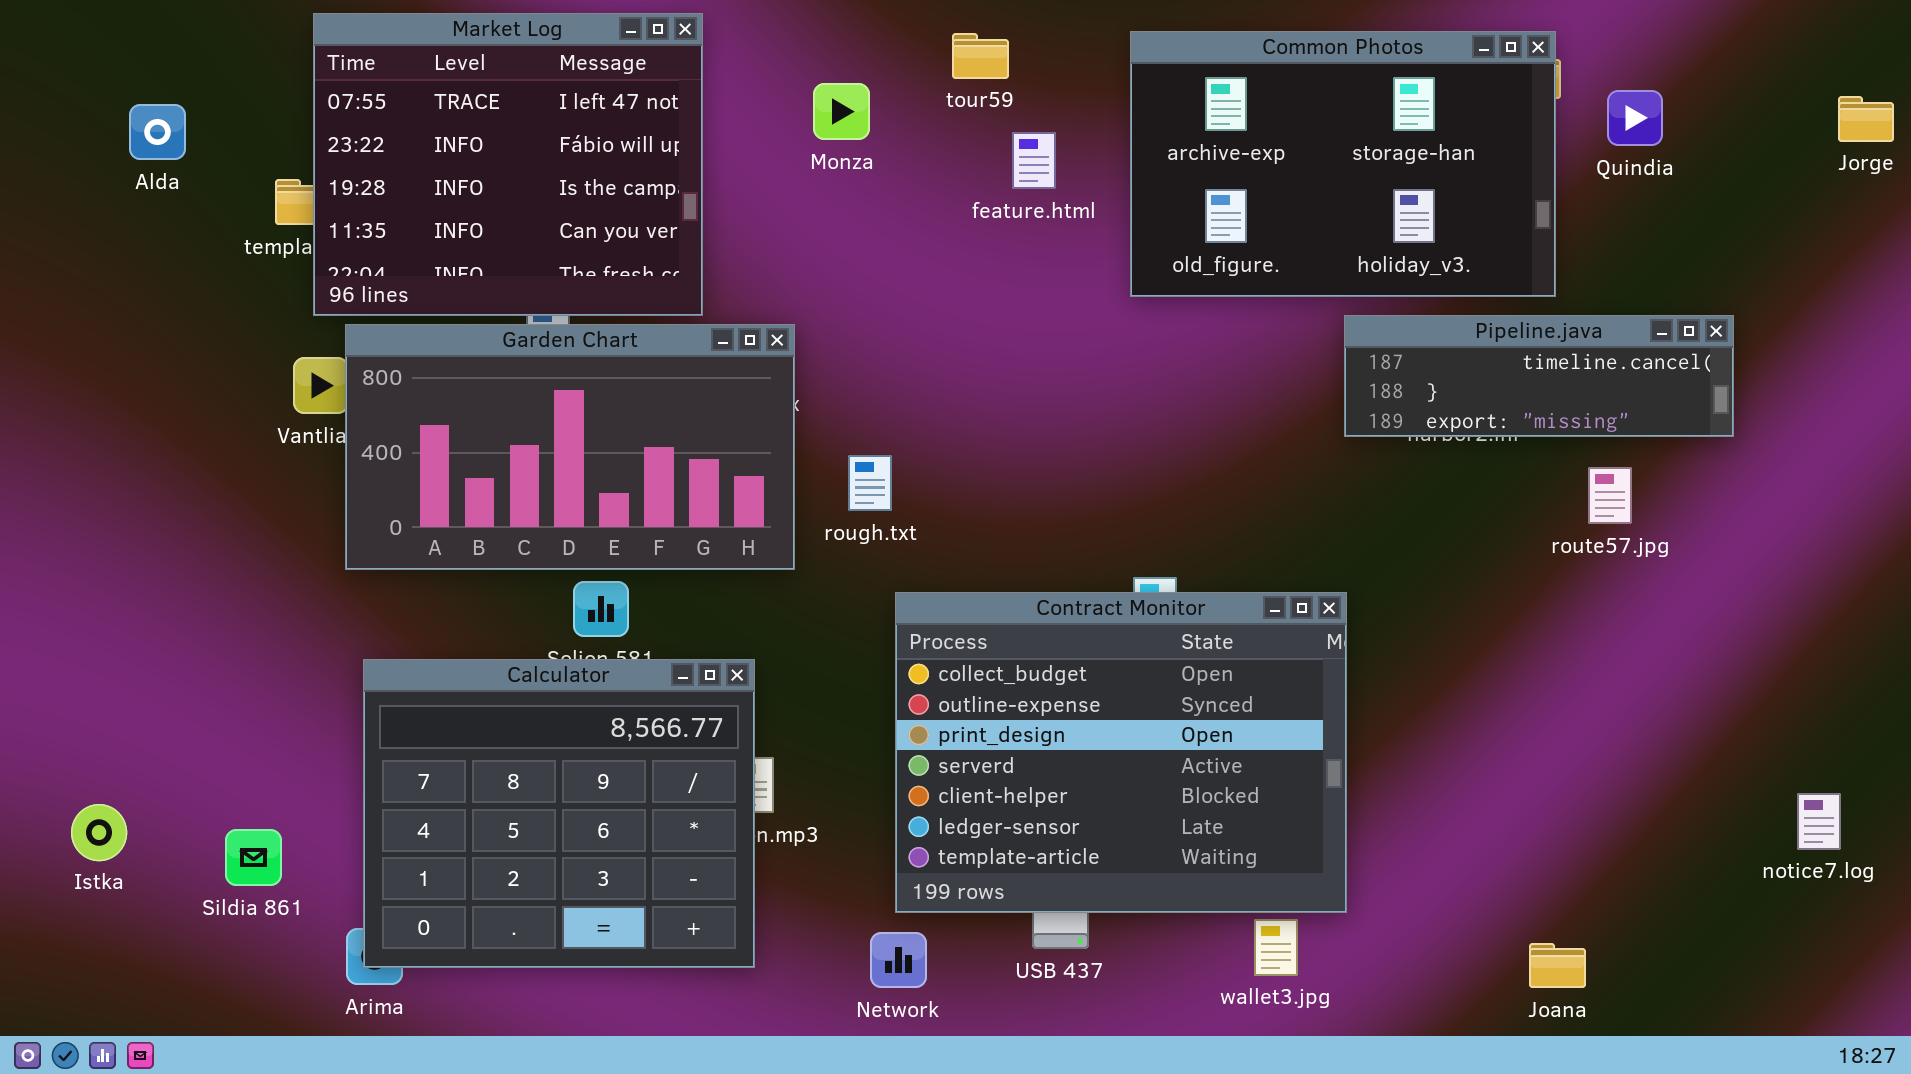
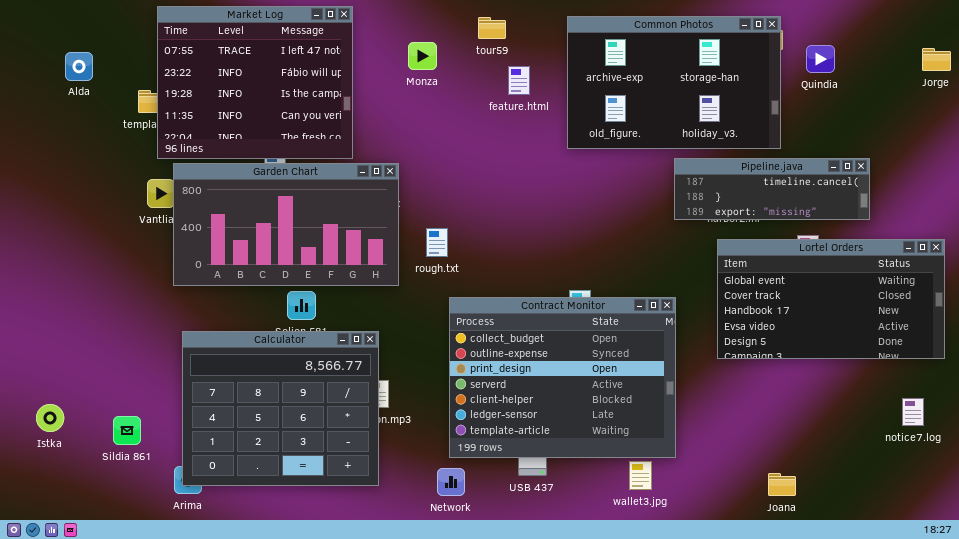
Lortel Orders: none -> [717,239,945,359], opened

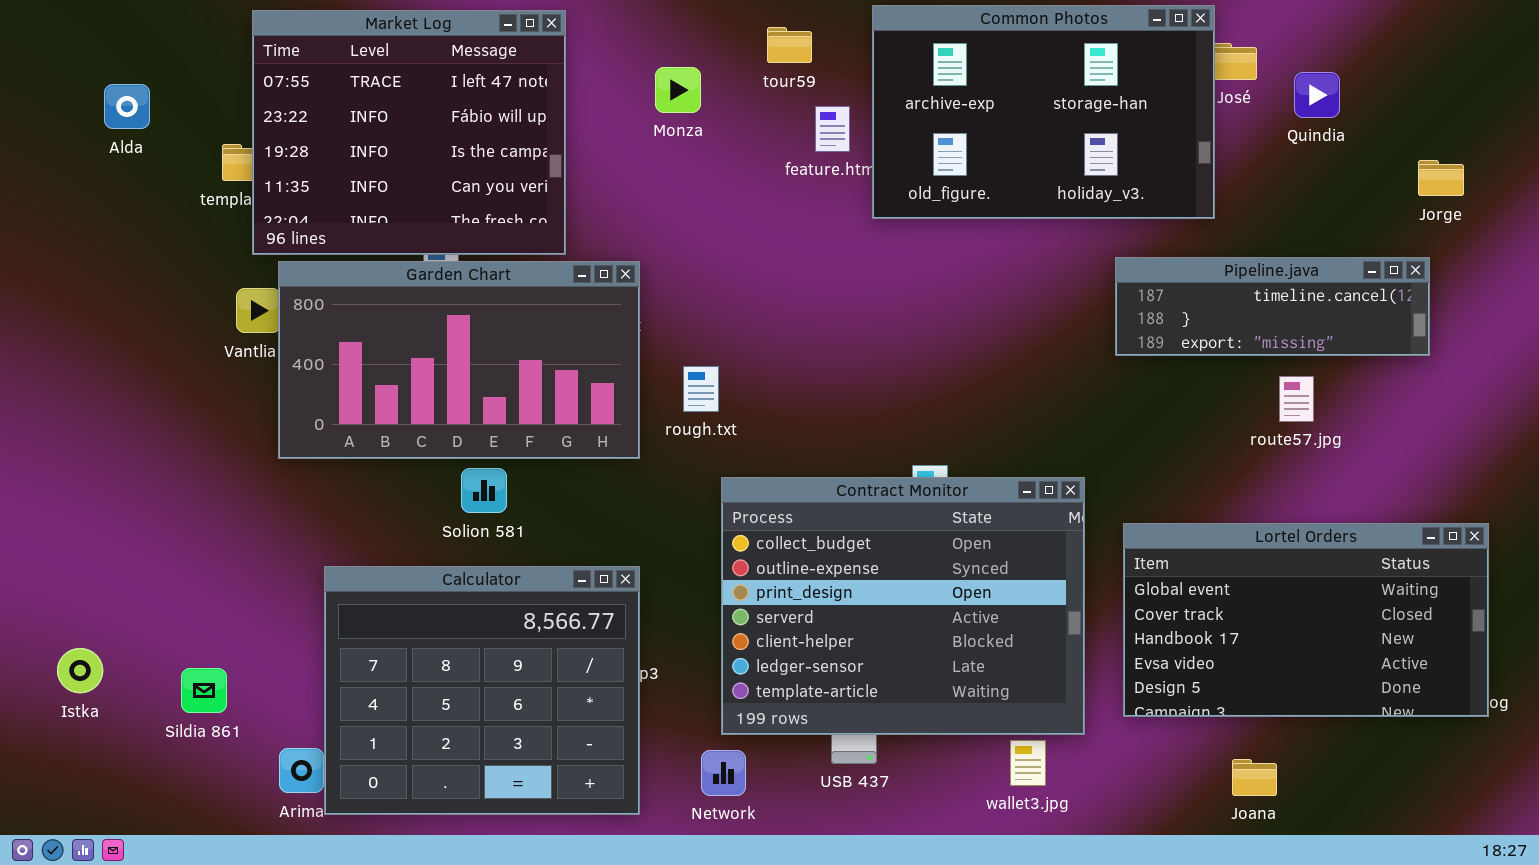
Common Photos: [567,16,781,149] -> [872,5,1215,219], moved
Jorge: [922,48,951,71] -> [1418,160,1464,196], moved
Pipeline.java: [674,158,870,220] -> [1115,257,1430,356], moved
Lortel Orders: [717,239,945,359] -> [1123,523,1489,717], moved
Calculator: [182,331,379,486] -> [324,566,640,815], moved

